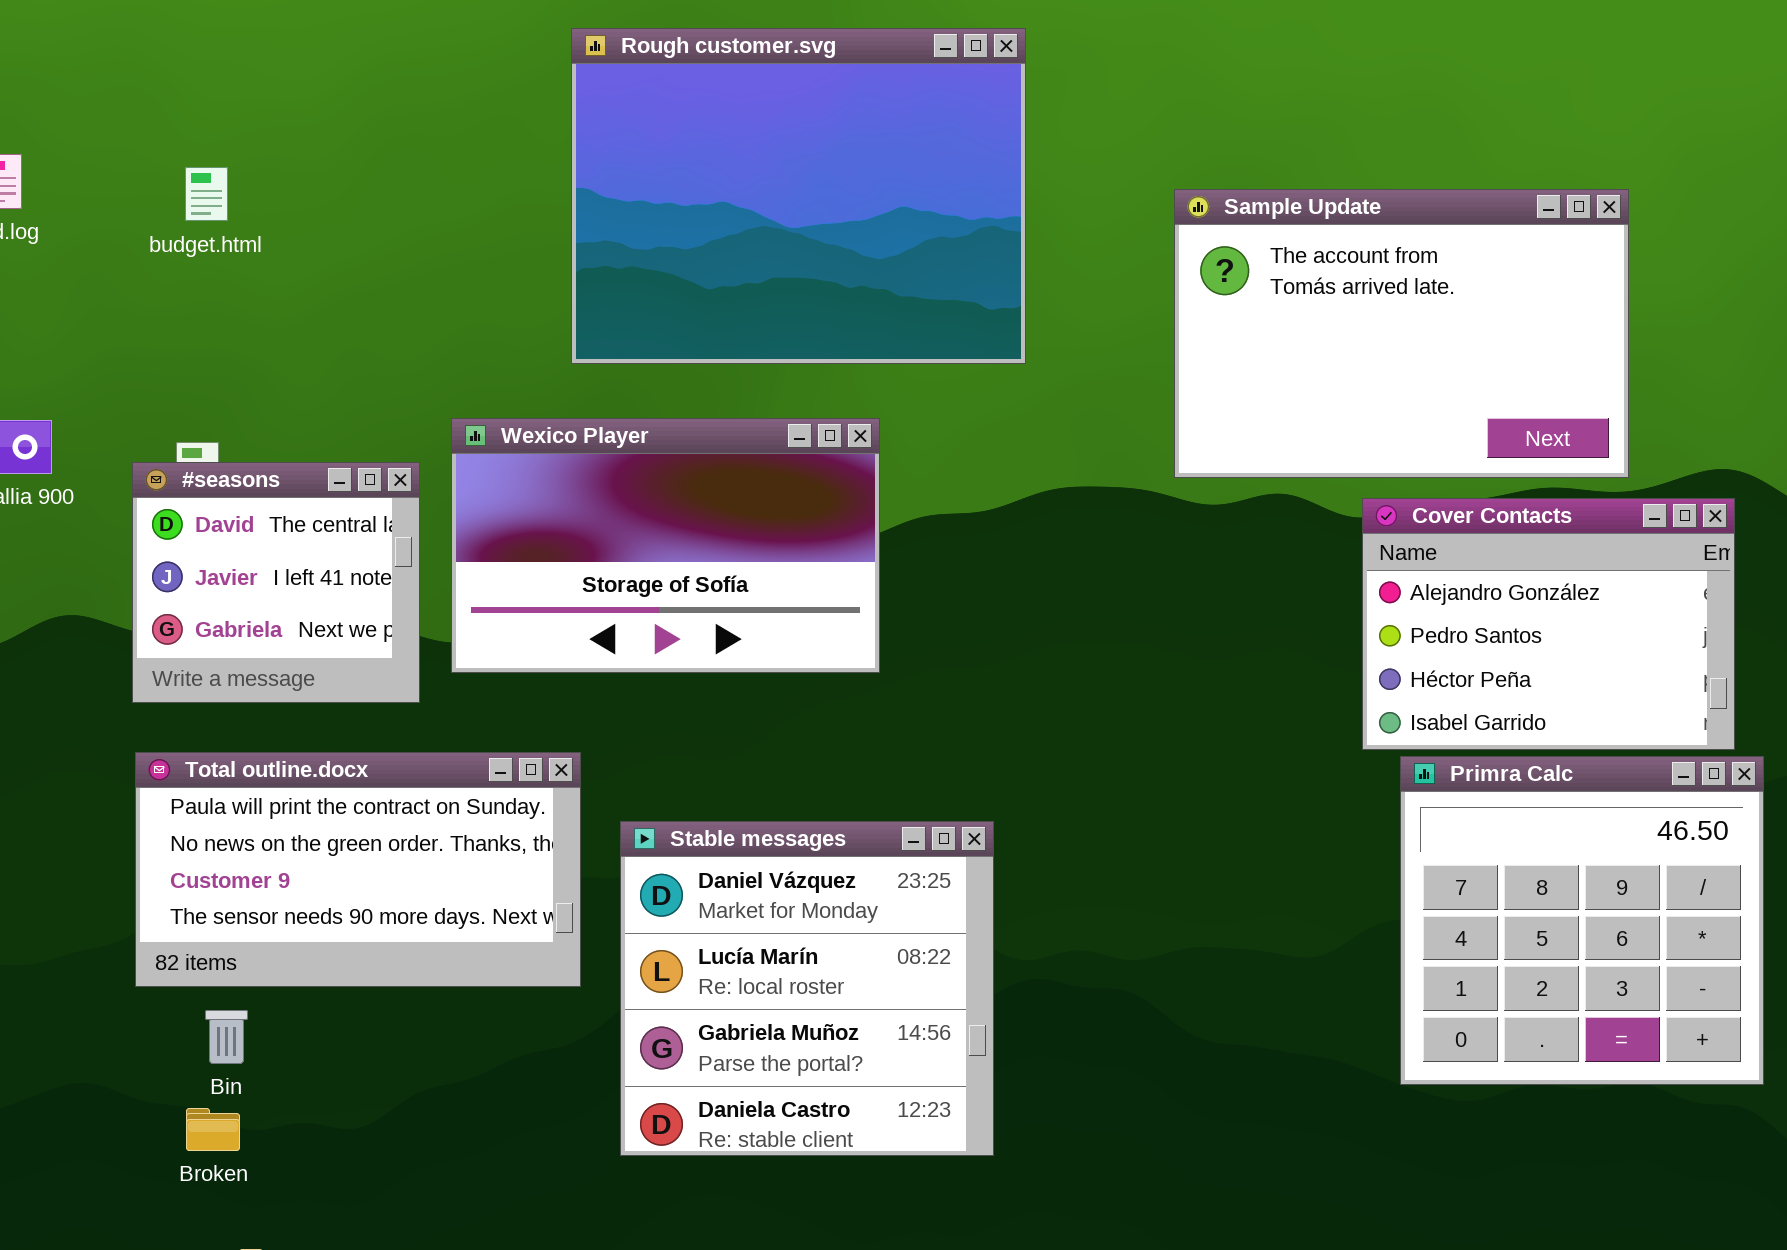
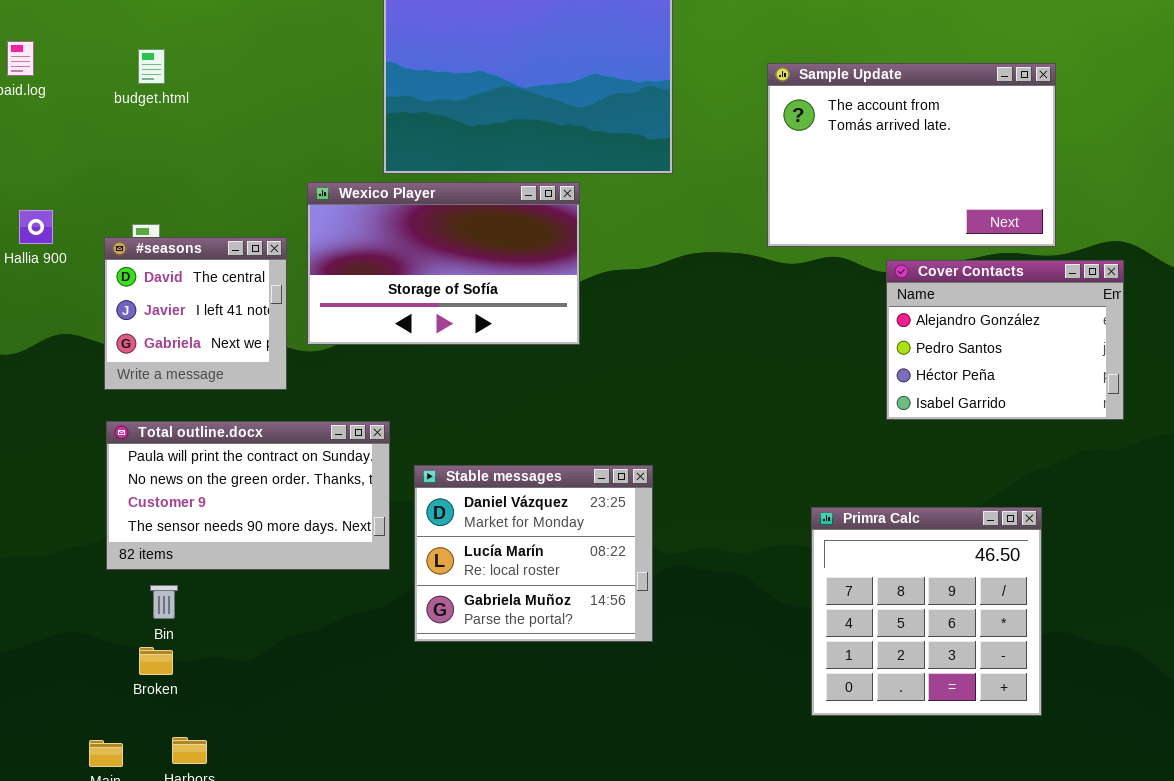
Wexico Player: [451,418,880,673] -> [307,182,580,345], moved
Primra Calc: [1400,756,1764,1085] -> [811,507,1042,716], moved
Stable messages: [620,821,994,1156] -> [414,465,653,642], resized

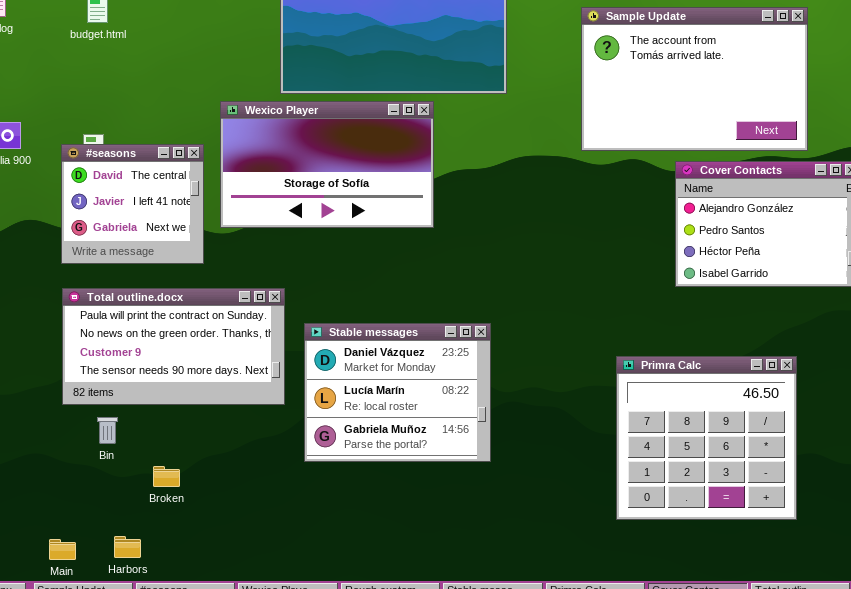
Broken: [139,647,173,675] -> [153,466,180,487], moved

